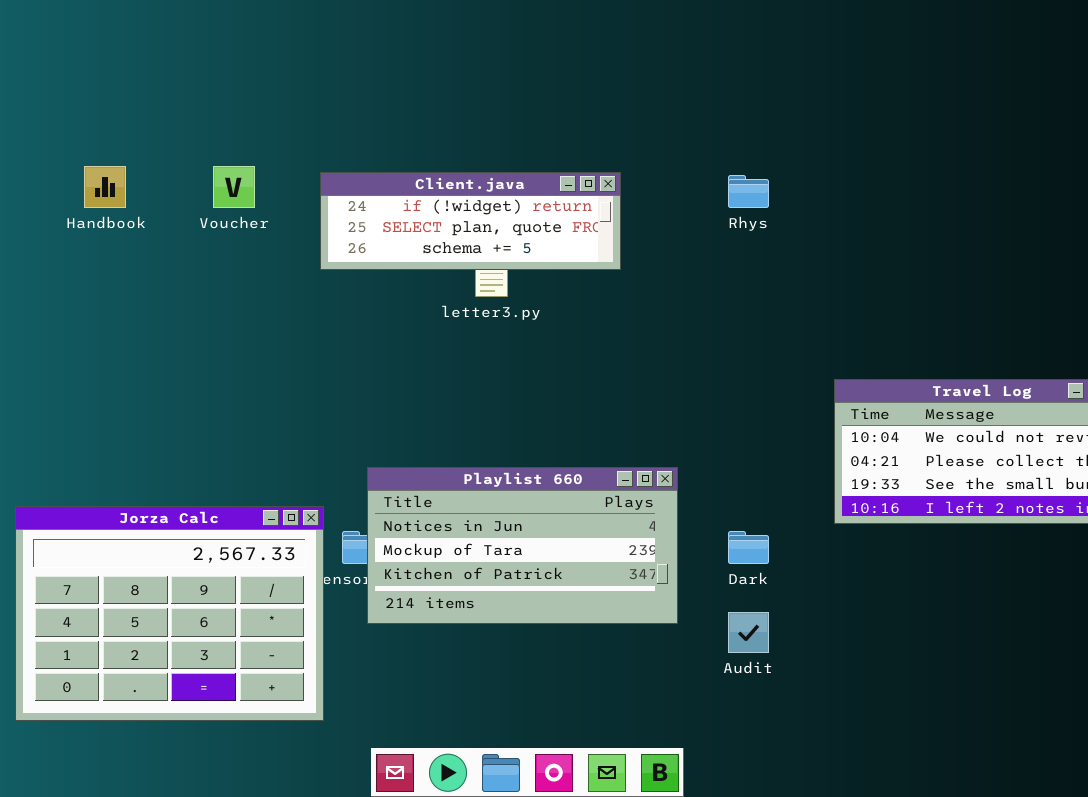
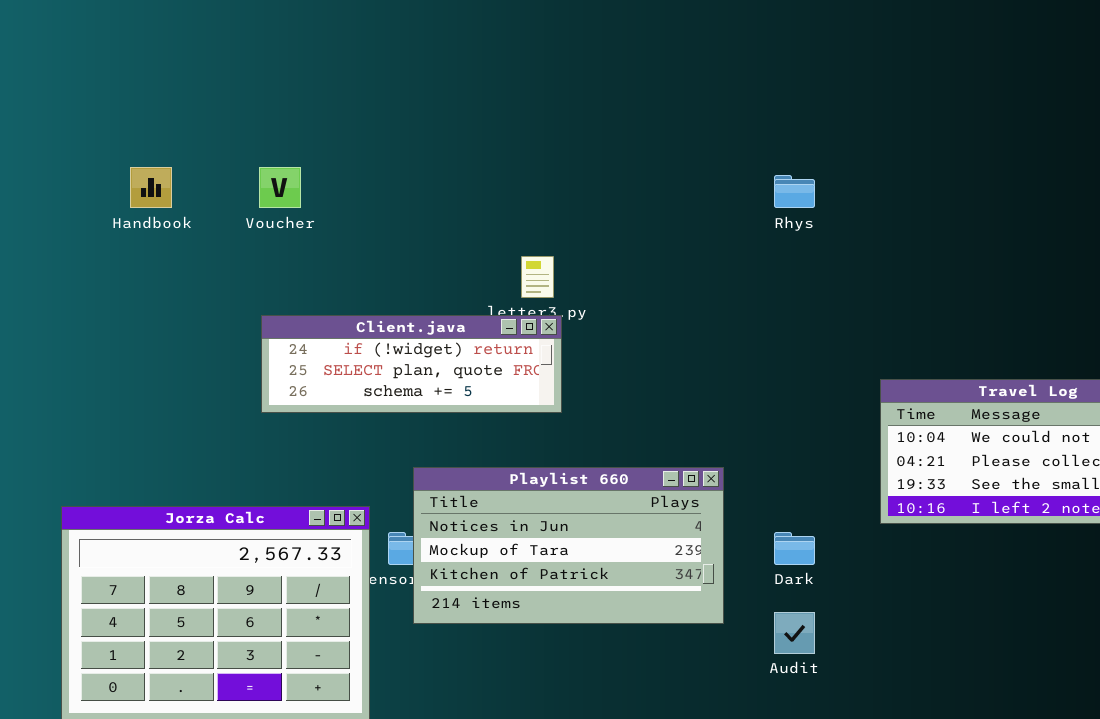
Client.java: [320,172,621,270] -> [261,315,562,413], moved

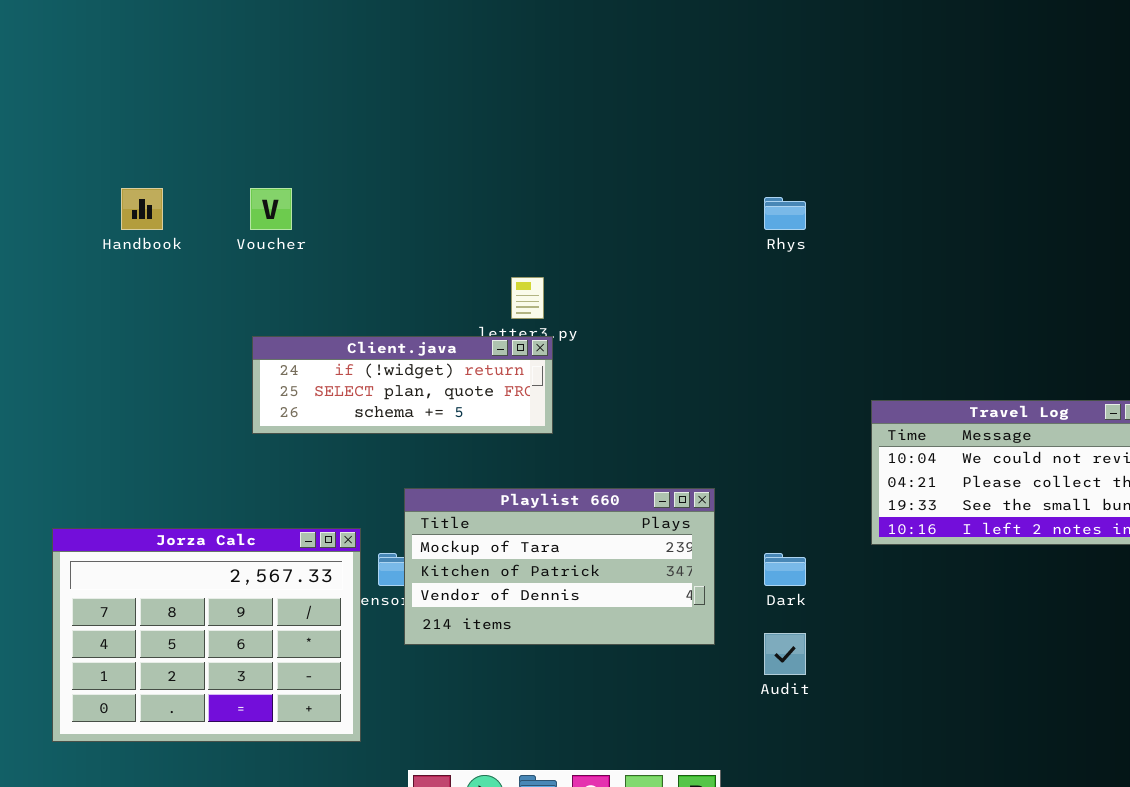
Playlist 660: [413,467,724,624] -> [404,488,715,645], scrolled down 1 row

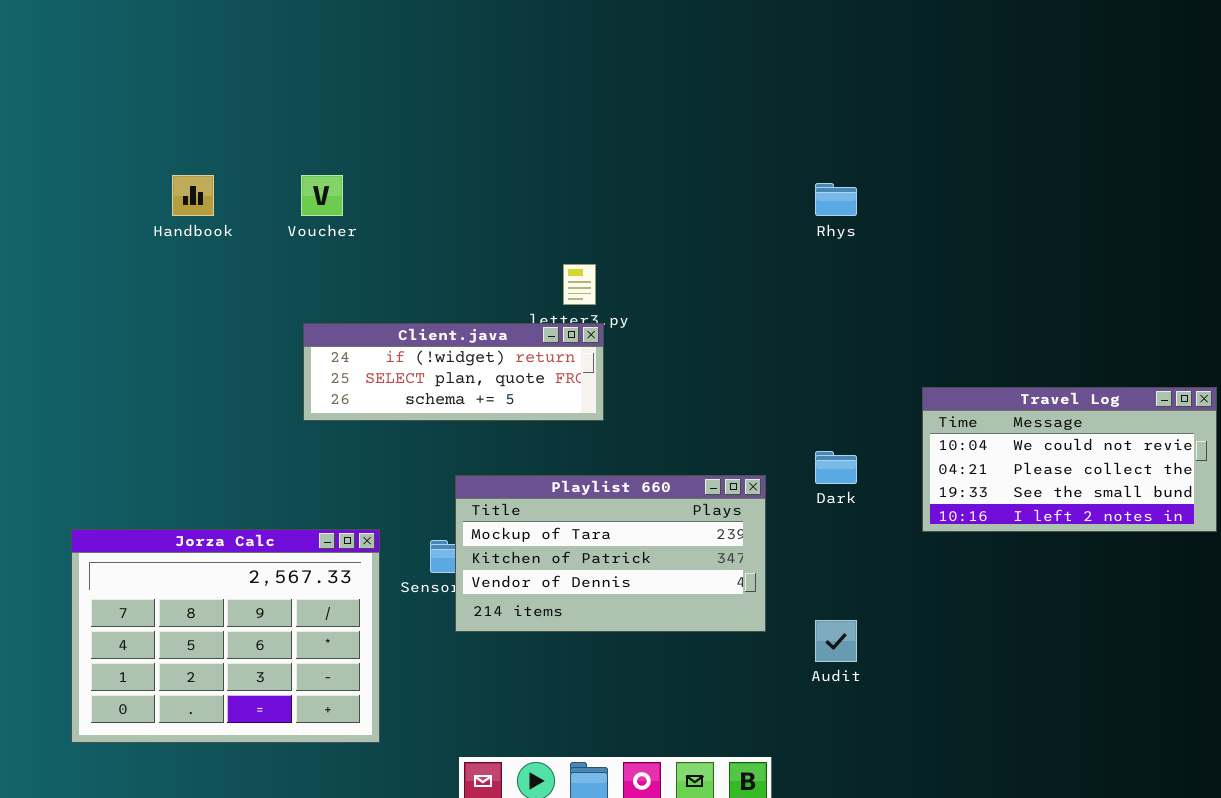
Jorza Calc: [52,528,361,742] -> [71,529,380,743], moved
Dark: [764,553,806,586] -> [815,451,857,484], moved

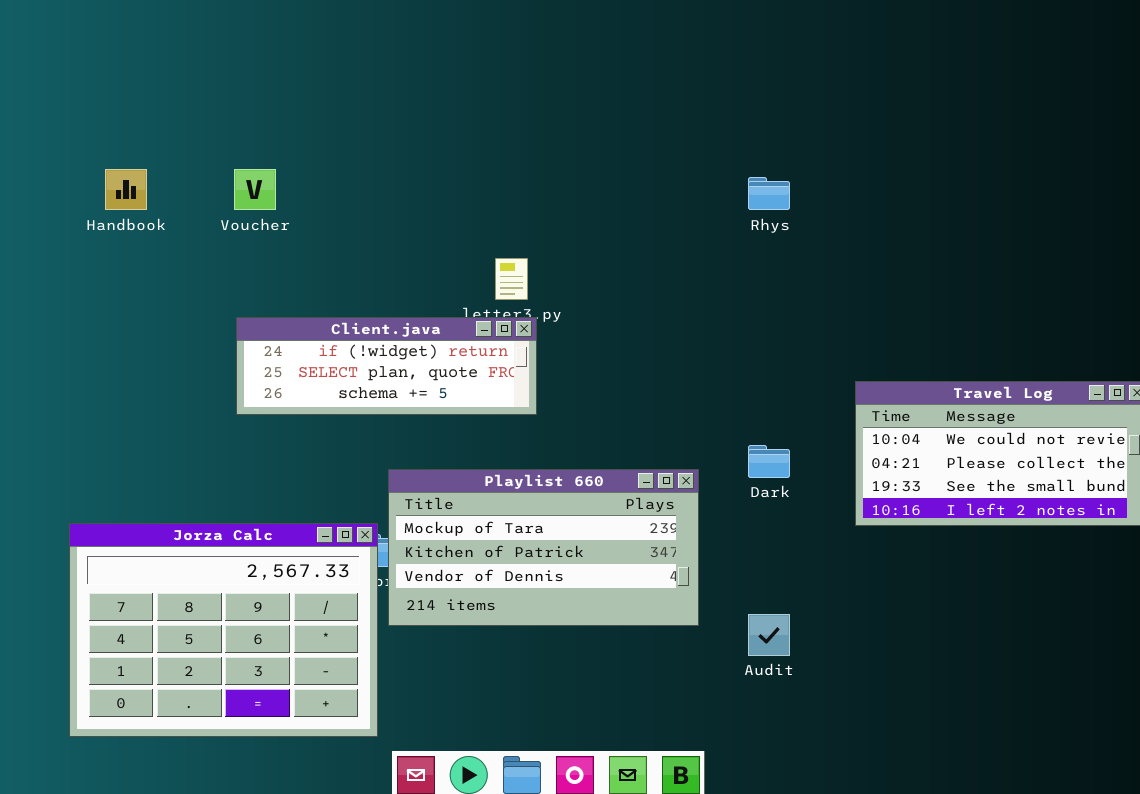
Jorza Calc: [71,529,380,743] -> [69,523,378,737], moved

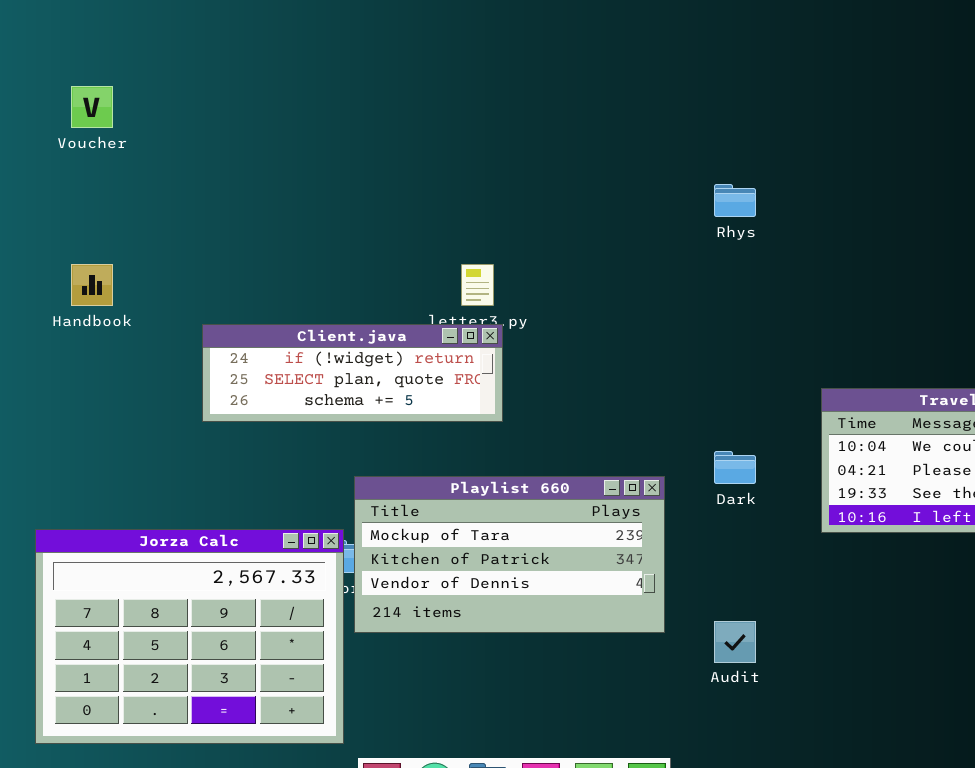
Handbook: [105,169,147,210] -> [71,264,113,306], moved
Voucher: [234,169,276,210] -> [71,86,113,128], moved

